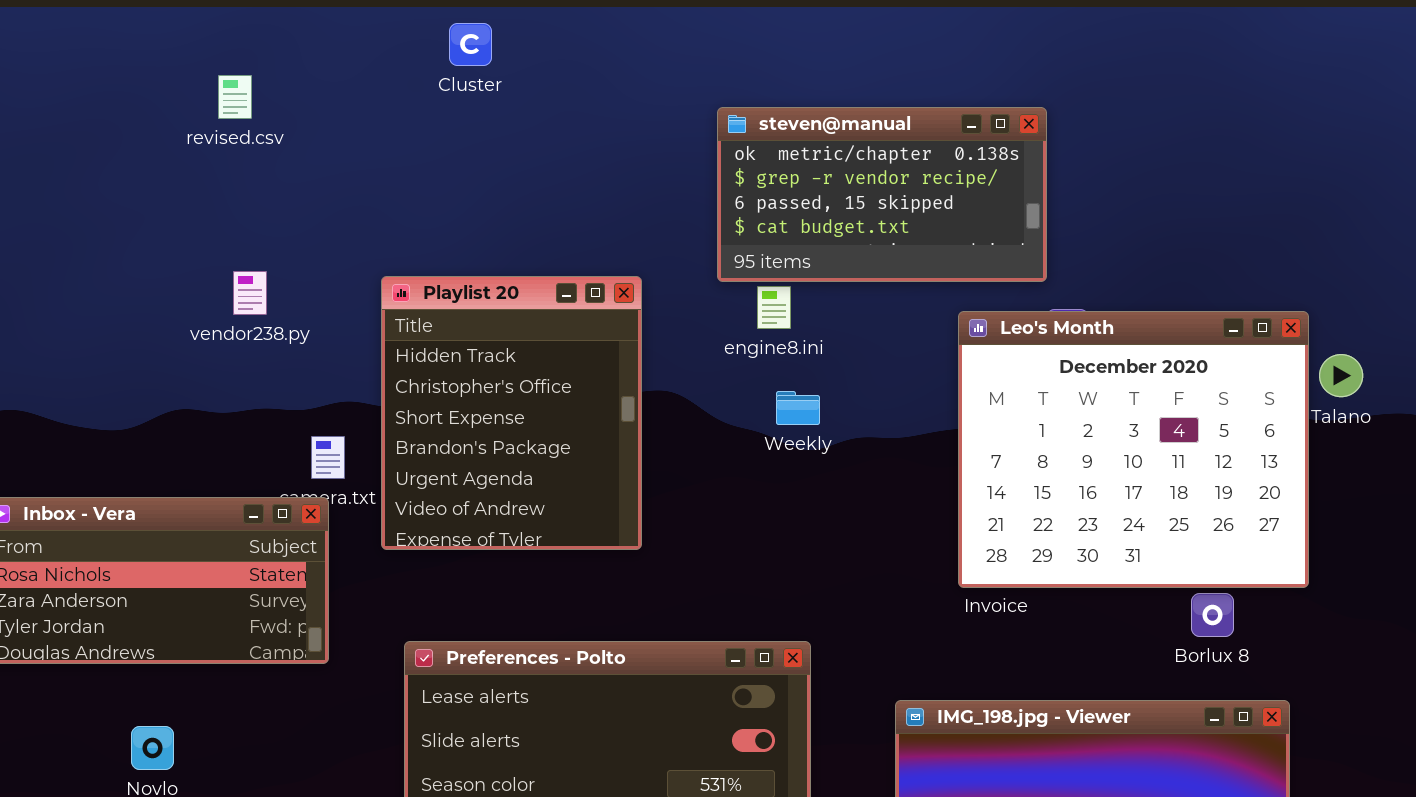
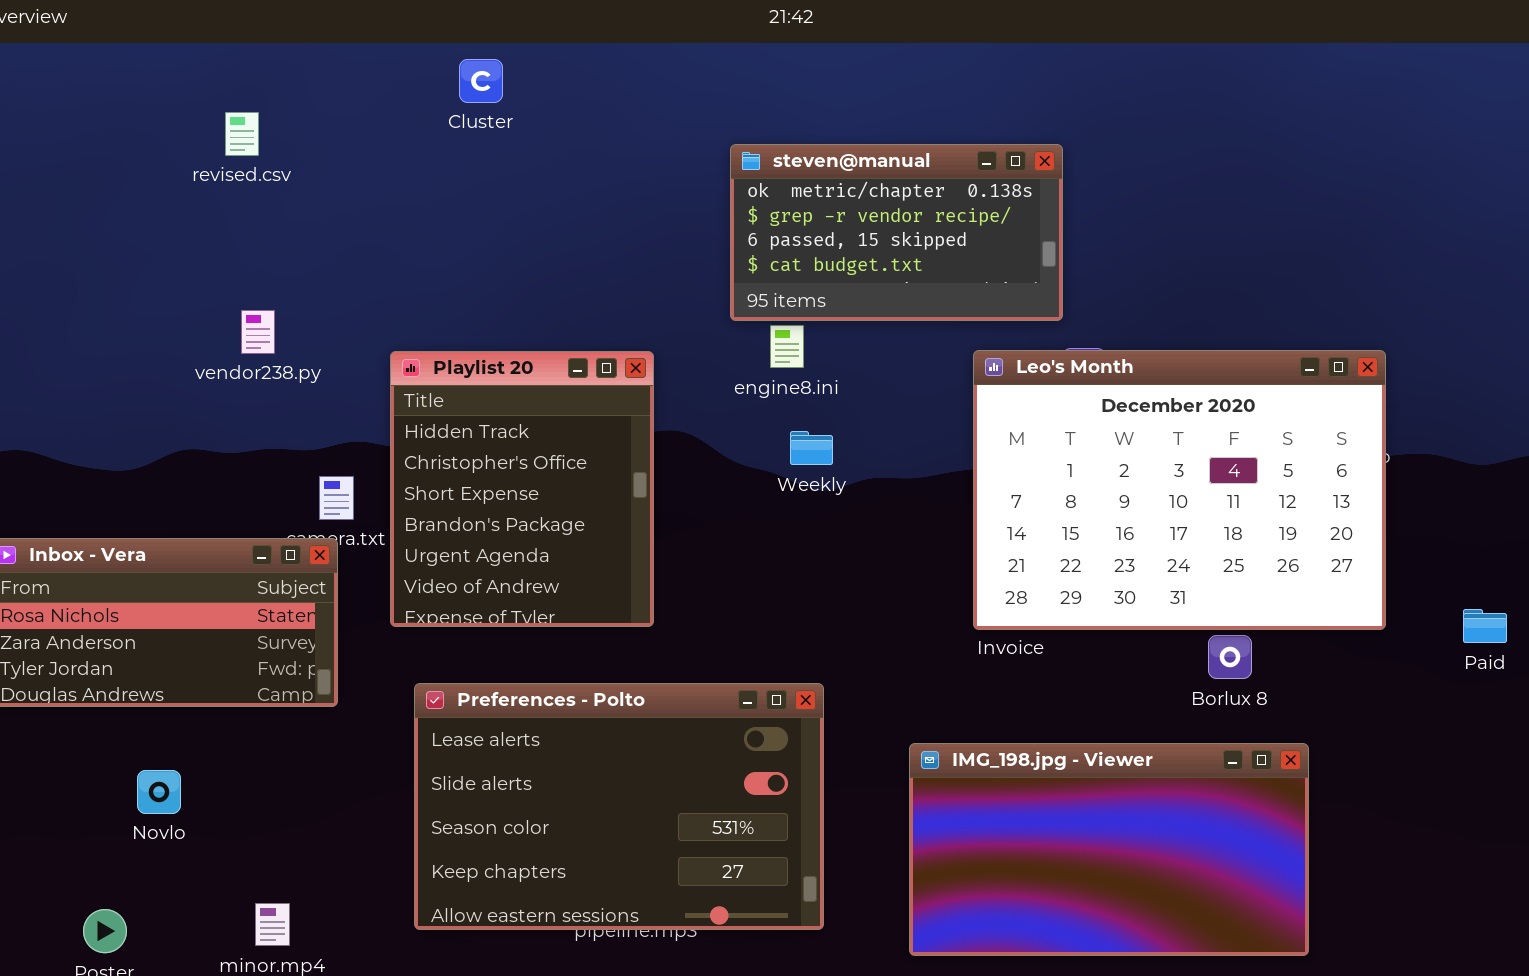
Playlist 20: [381,276,642,550] -> [390,351,654,627], moved
Leo's Month: [958,311,1309,588] -> [973,350,1386,630], resized

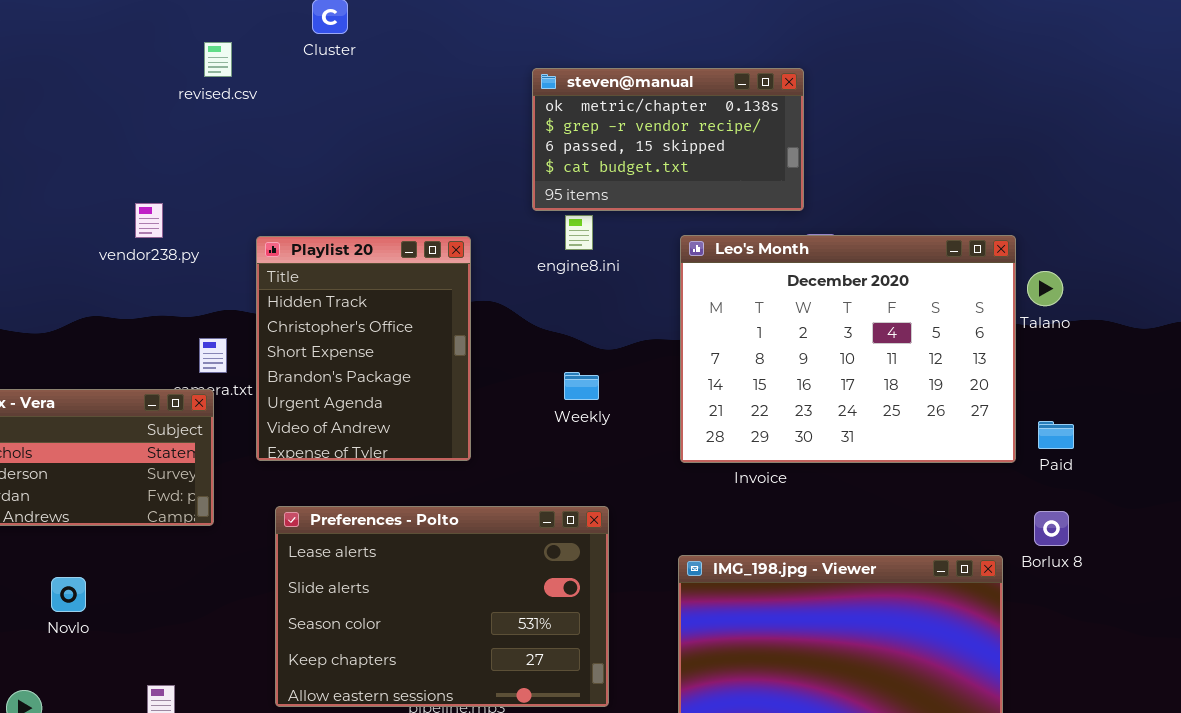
revised.csv: [225,112,259,156] -> [204,42,232,77], moved
Leo's Month: [973,350,1386,630] -> [680,235,1016,463], moved
Weekly: [790,431,833,465] -> [564,372,599,400], moved
Paid: [1463,609,1507,643] -> [1038,421,1074,449], moved
Borlux 8: [1208,635,1252,679] -> [1034,511,1069,546], moved

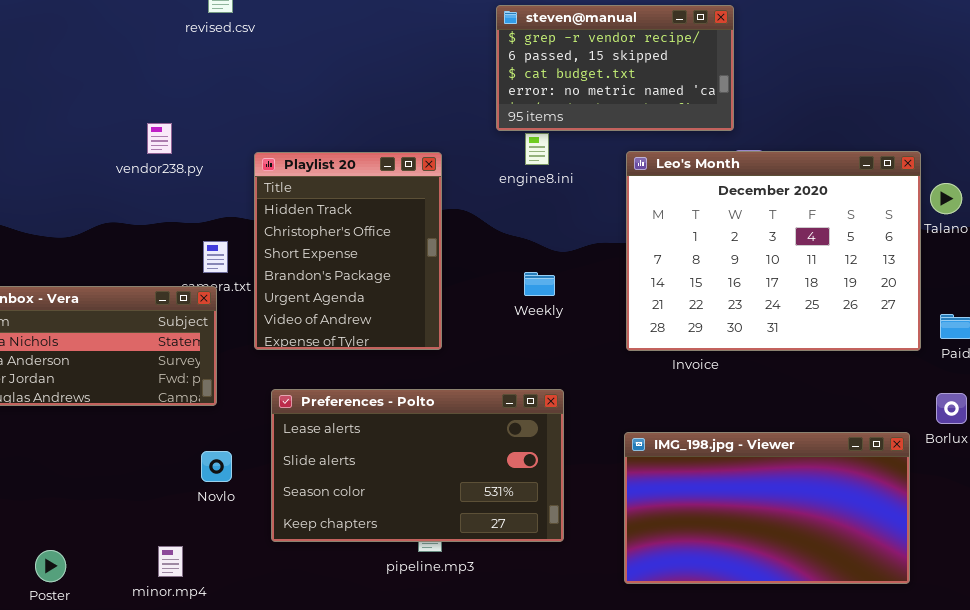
steven@manual: [532,68,804,211] -> [496,5,734,131], scrolled down 1 row
Preferences - Polto: [275,506,609,707] -> [271,389,564,542], resized
Novlo: [51,577,86,612] -> [201,451,232,482], moved

